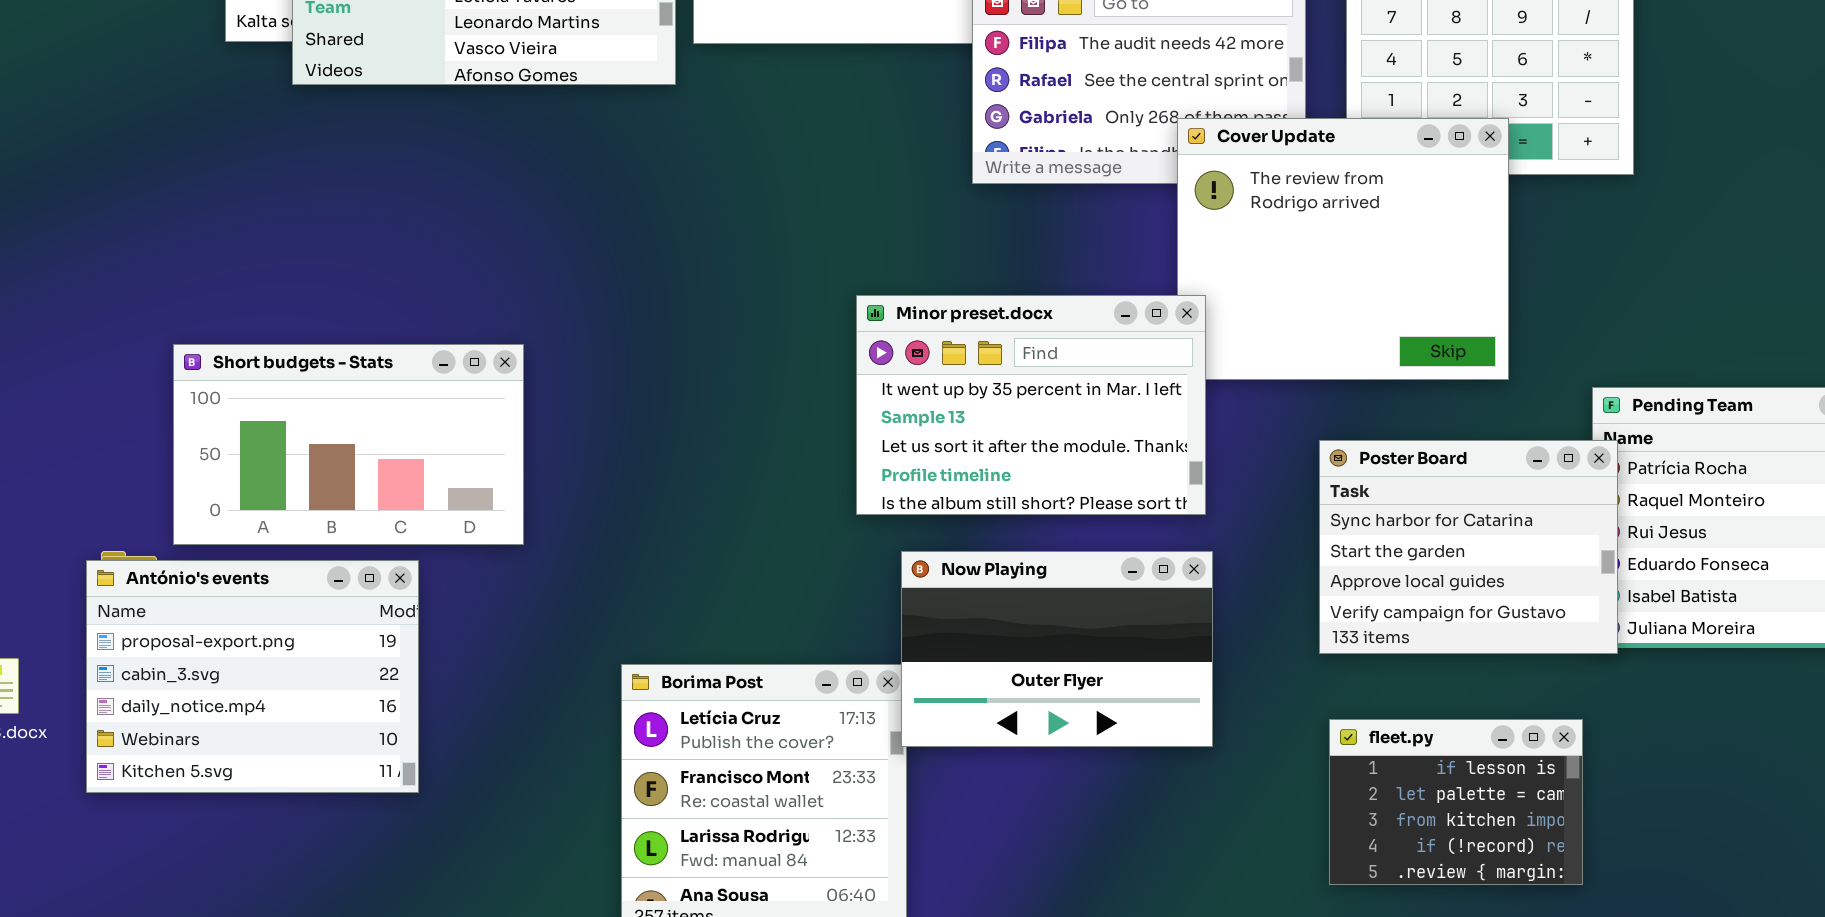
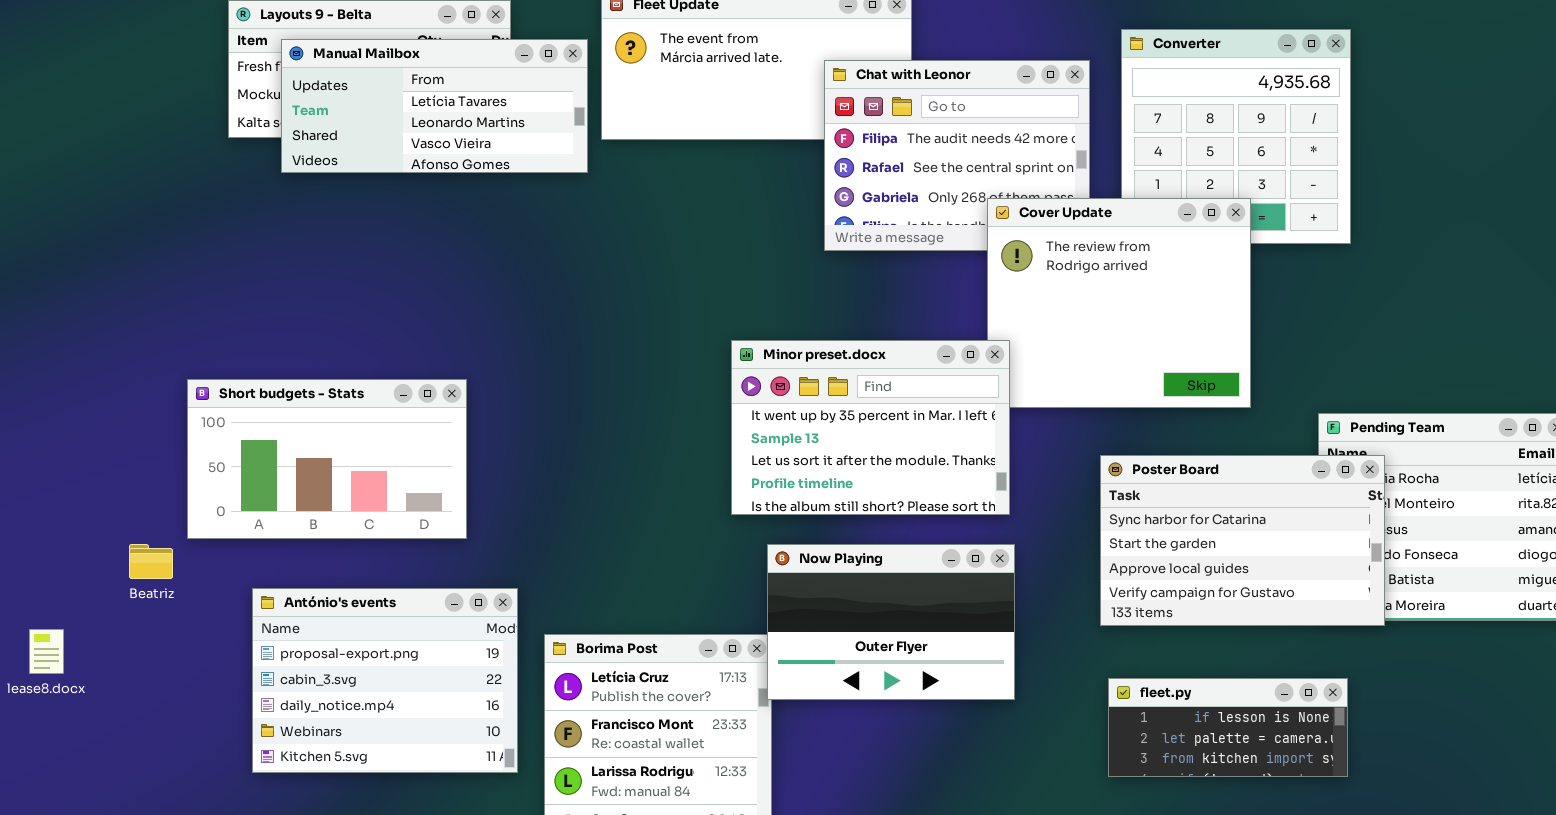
Poster Board: [1319,440,1618,654] -> [1100,455,1385,626], resized
António's events: [86,560,419,793] -> [252,588,518,773], moved
fleet.py: [1329,719,1583,885] -> [1108,678,1348,777], resized

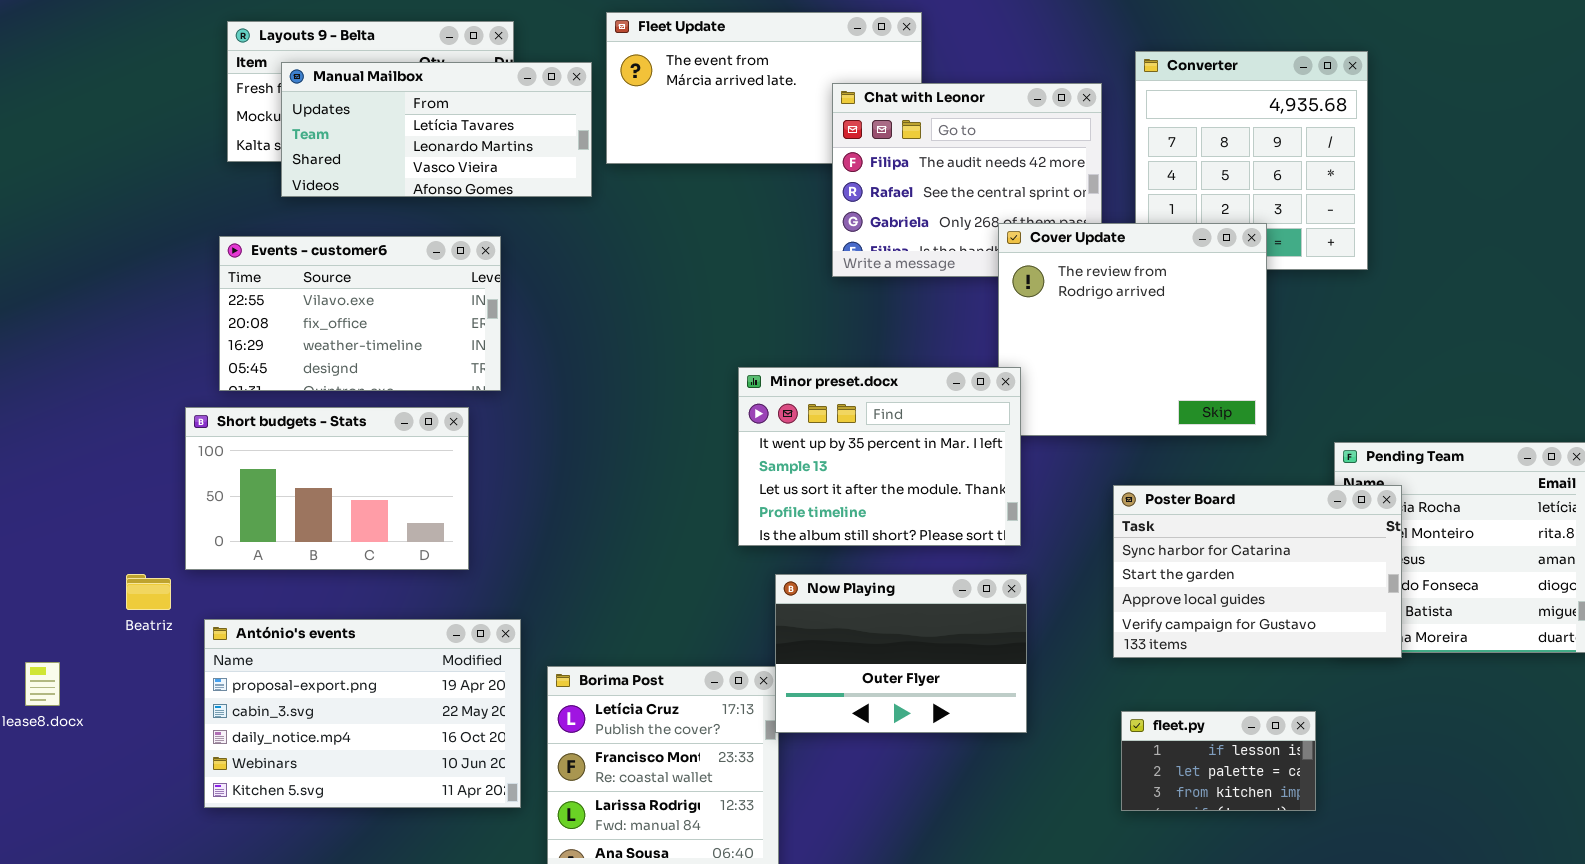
Events - customer6: none -> [219,236,501,391], opened
António's events: [252,588,518,773] -> [204,619,521,808], resized
fleet.py: [1108,678,1348,777] -> [1121,711,1316,811], resized

